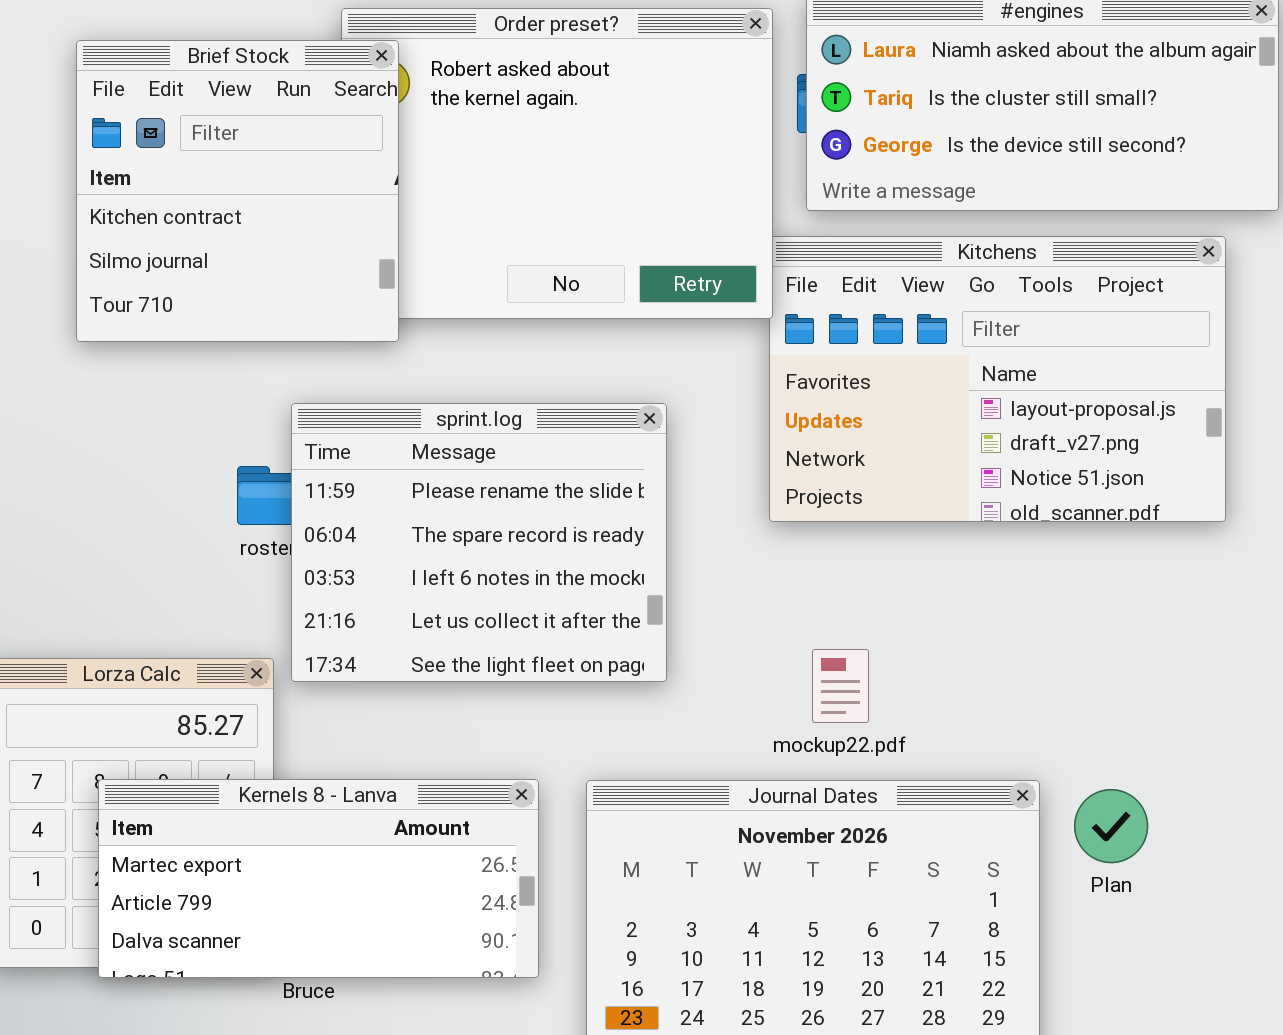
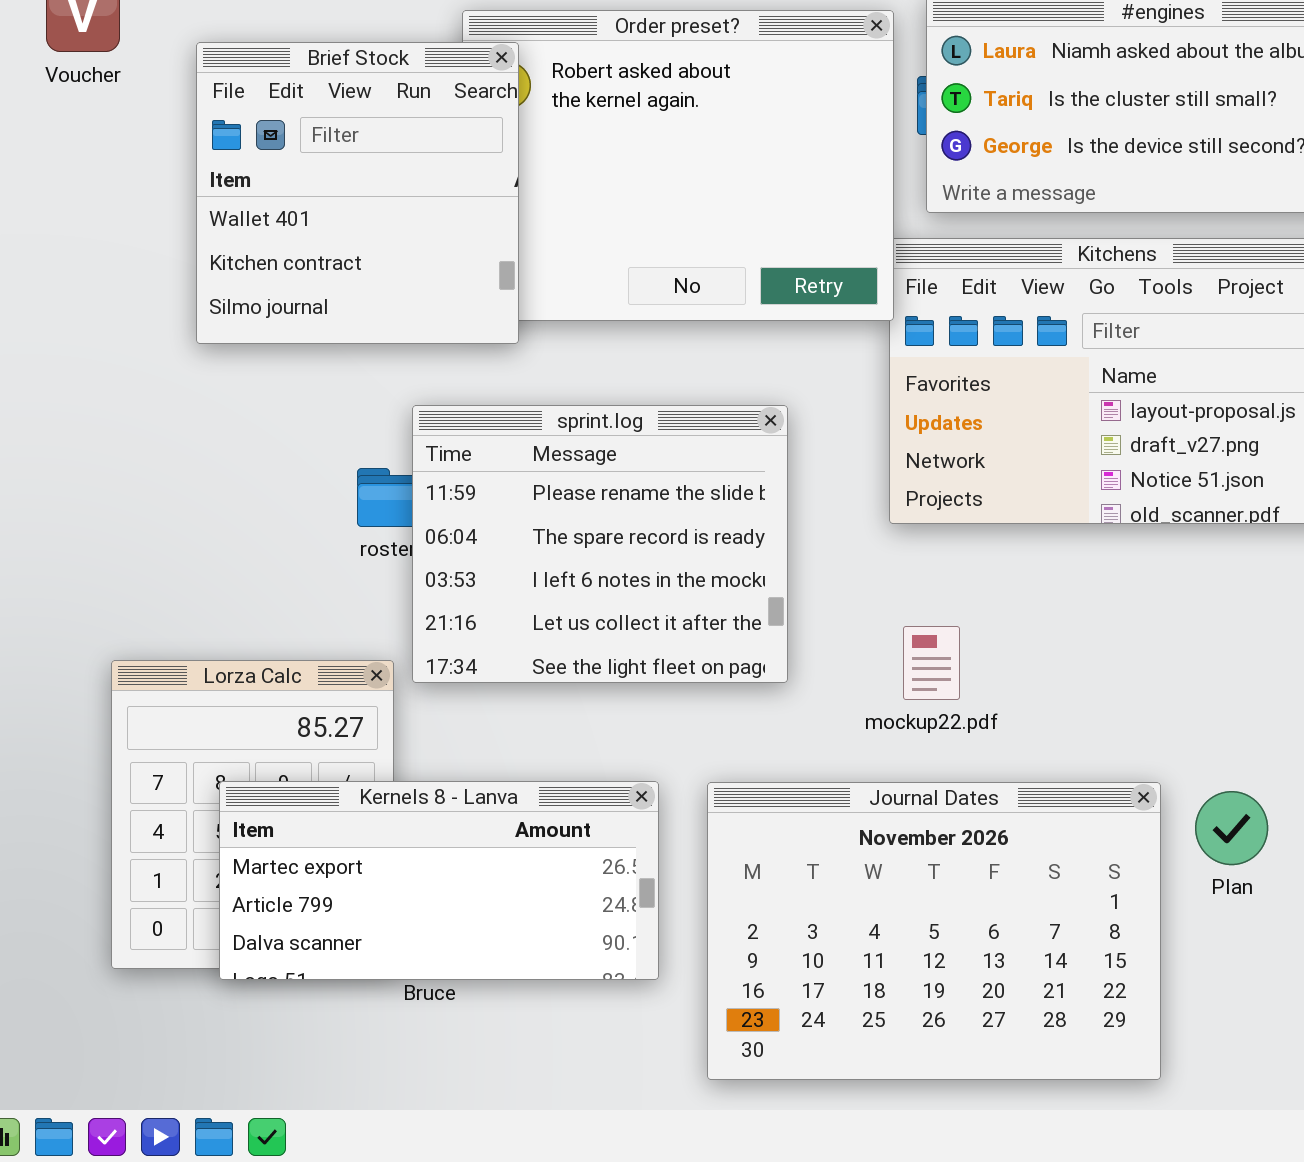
Brief Stock: [76,40,399,342] -> [196,42,519,344], scrolled up 1 row
mockup22.pdf: [812,649,869,723] -> [903,626,960,700], moved

